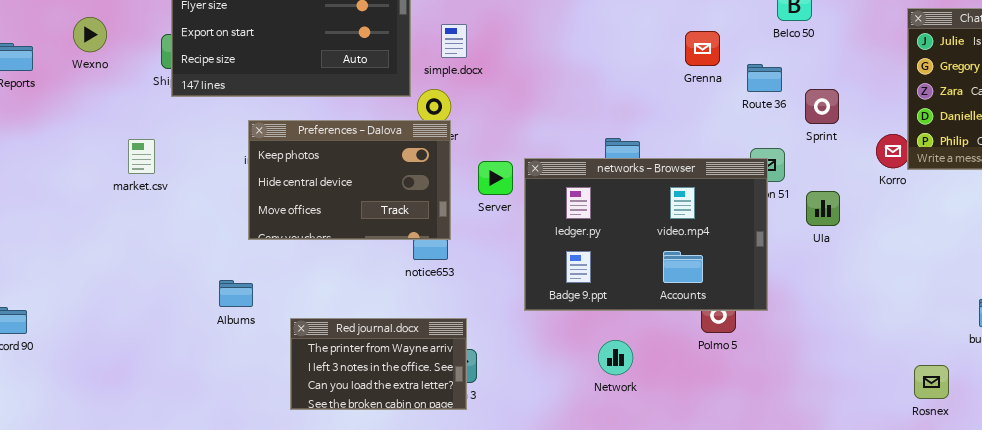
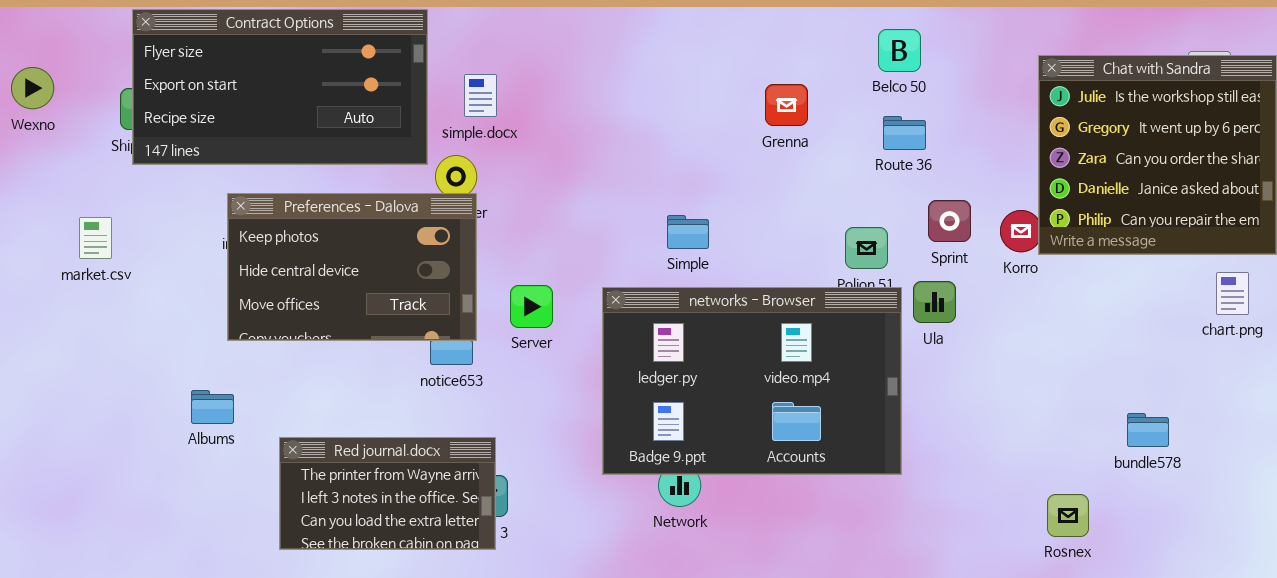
Route 36: [747,64,782,92] -> [883,116,926,150], moved
Sprint: [805,89,839,124] -> [928,200,971,242], moved
networks - Browser: [524,158,768,311] -> [602,287,902,475], moved
Server: [478,161,513,195] -> [510,285,553,328], moved

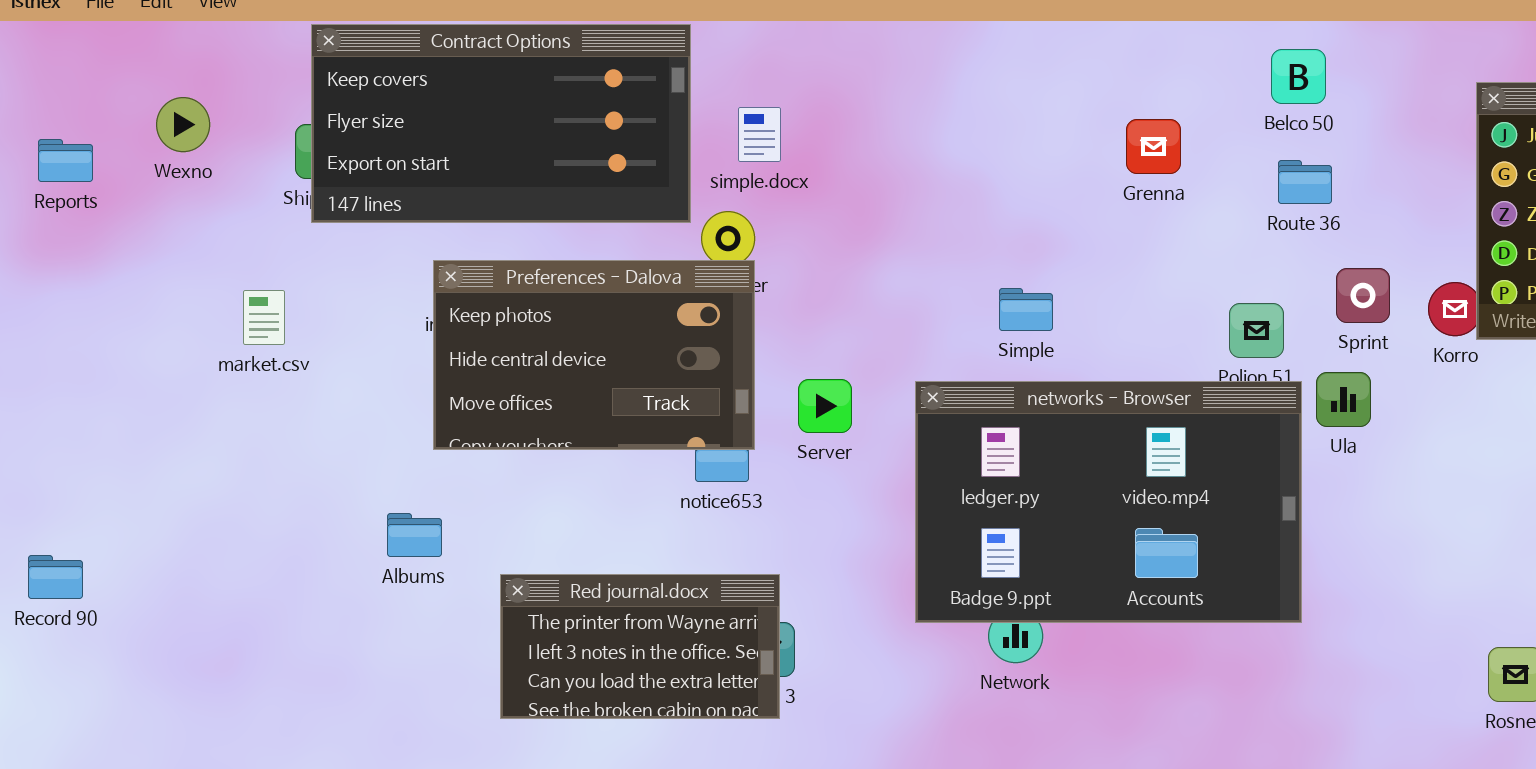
Contract Options: [132,9,428,165] -> [311,24,691,223], scrolled up 1 row

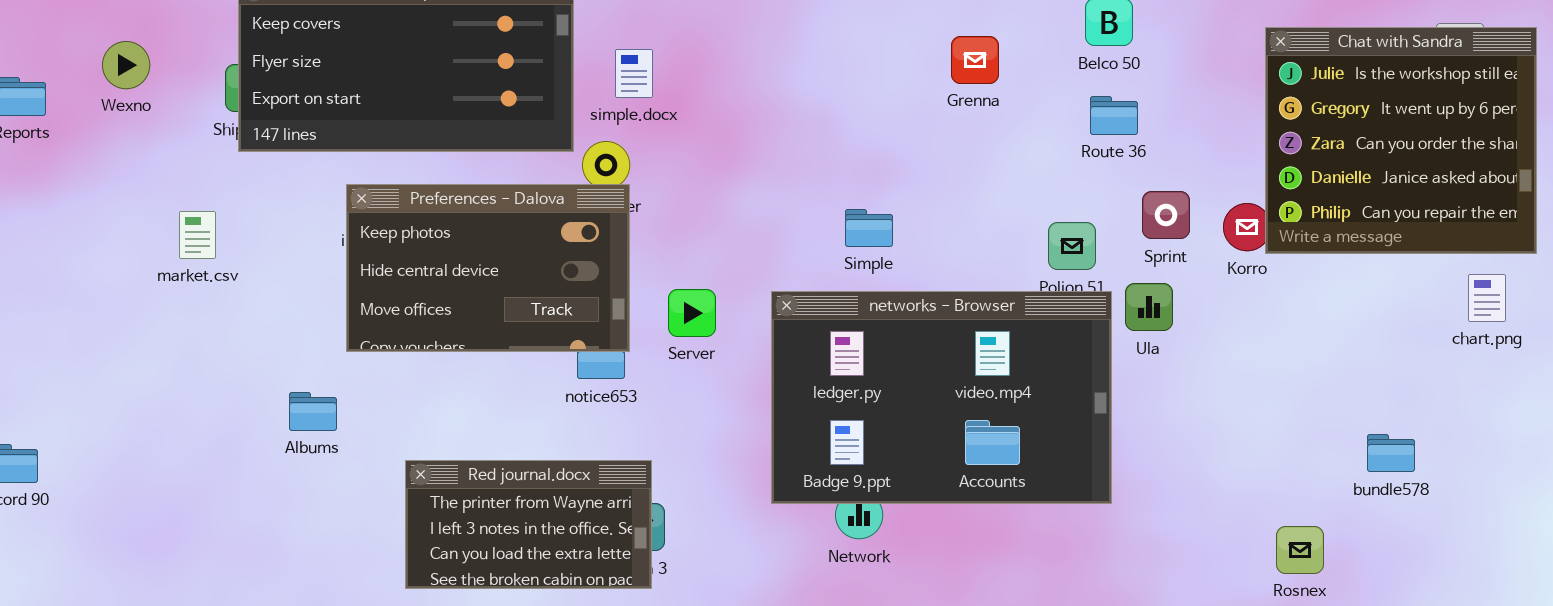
Grenna: [1126,119,1181,174] -> [951,36,999,84], moved
Albums: [387,513,442,557] -> [289,392,337,431], moved

